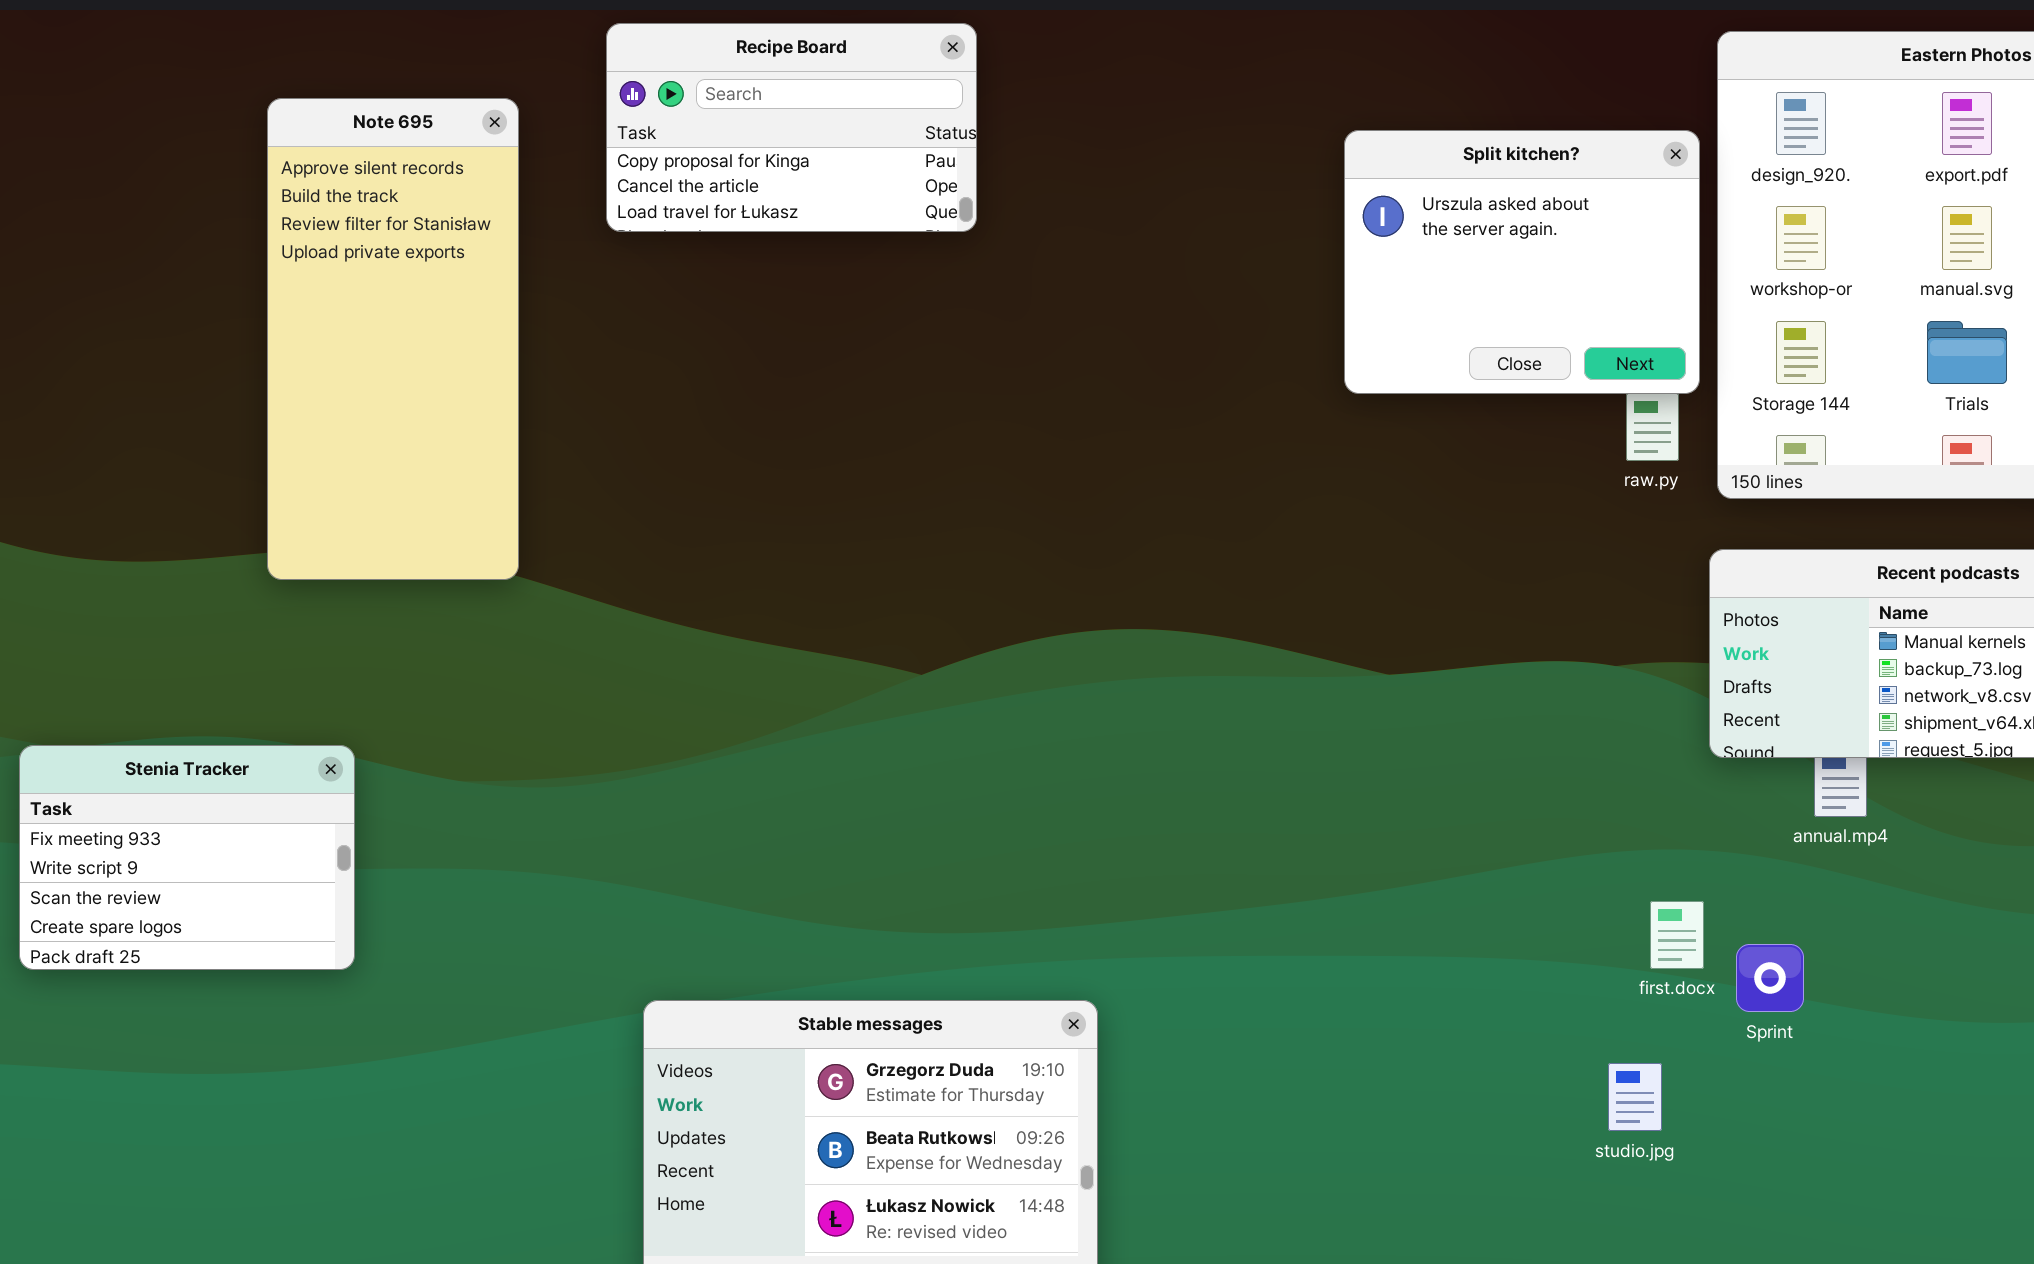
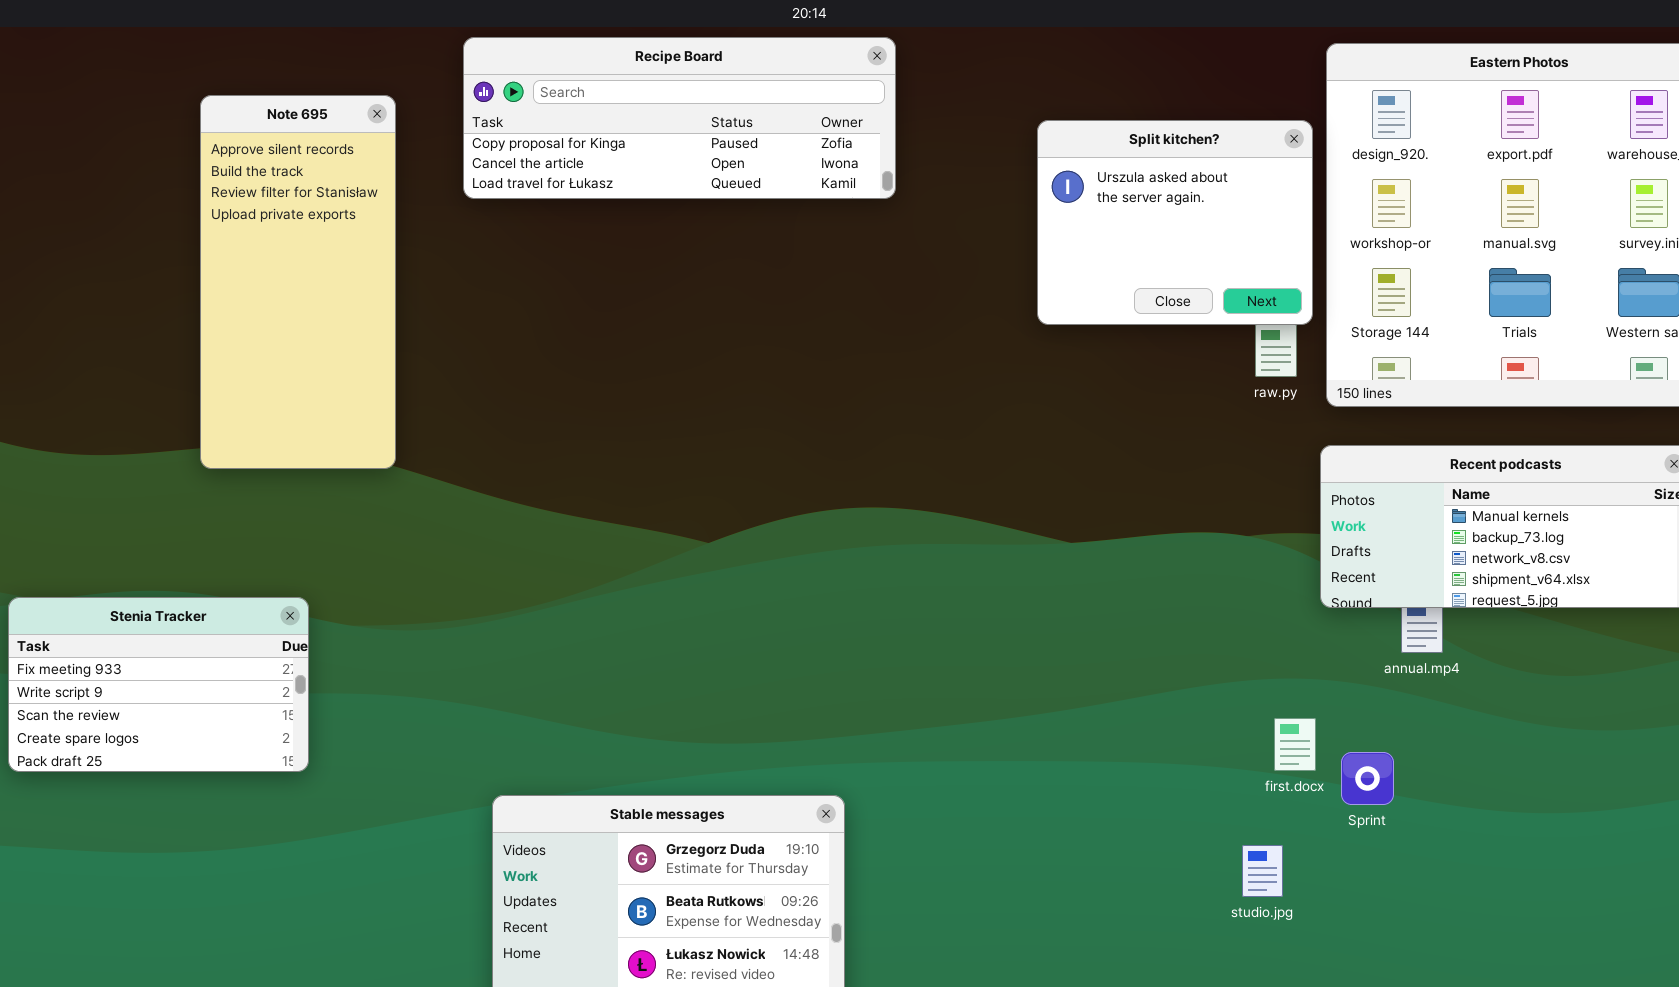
Recipe Board: [606,23,977,232] -> [463,37,896,199], resized
Stenia Tracker: [19,745,355,970] -> [8,597,309,772], resized

